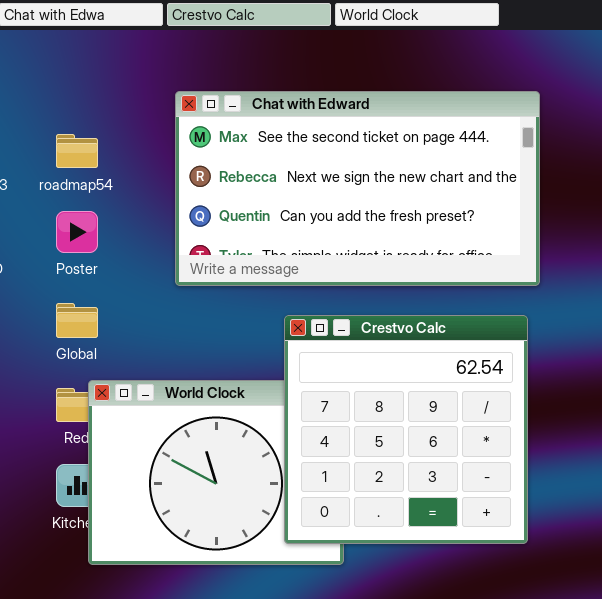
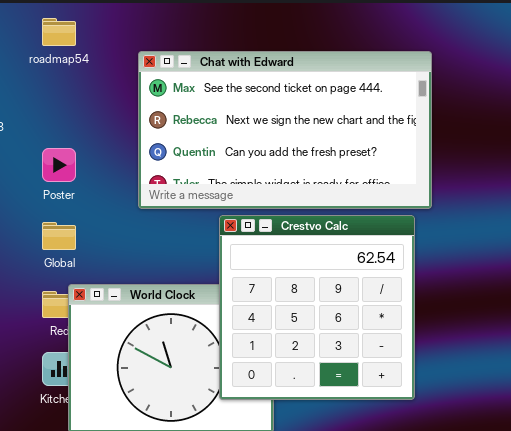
roadmap54: [56,134,98,168] -> [42,18,76,46], moved
Crestvo Calc: [284,315,528,544] -> [219,215,415,400], moved

